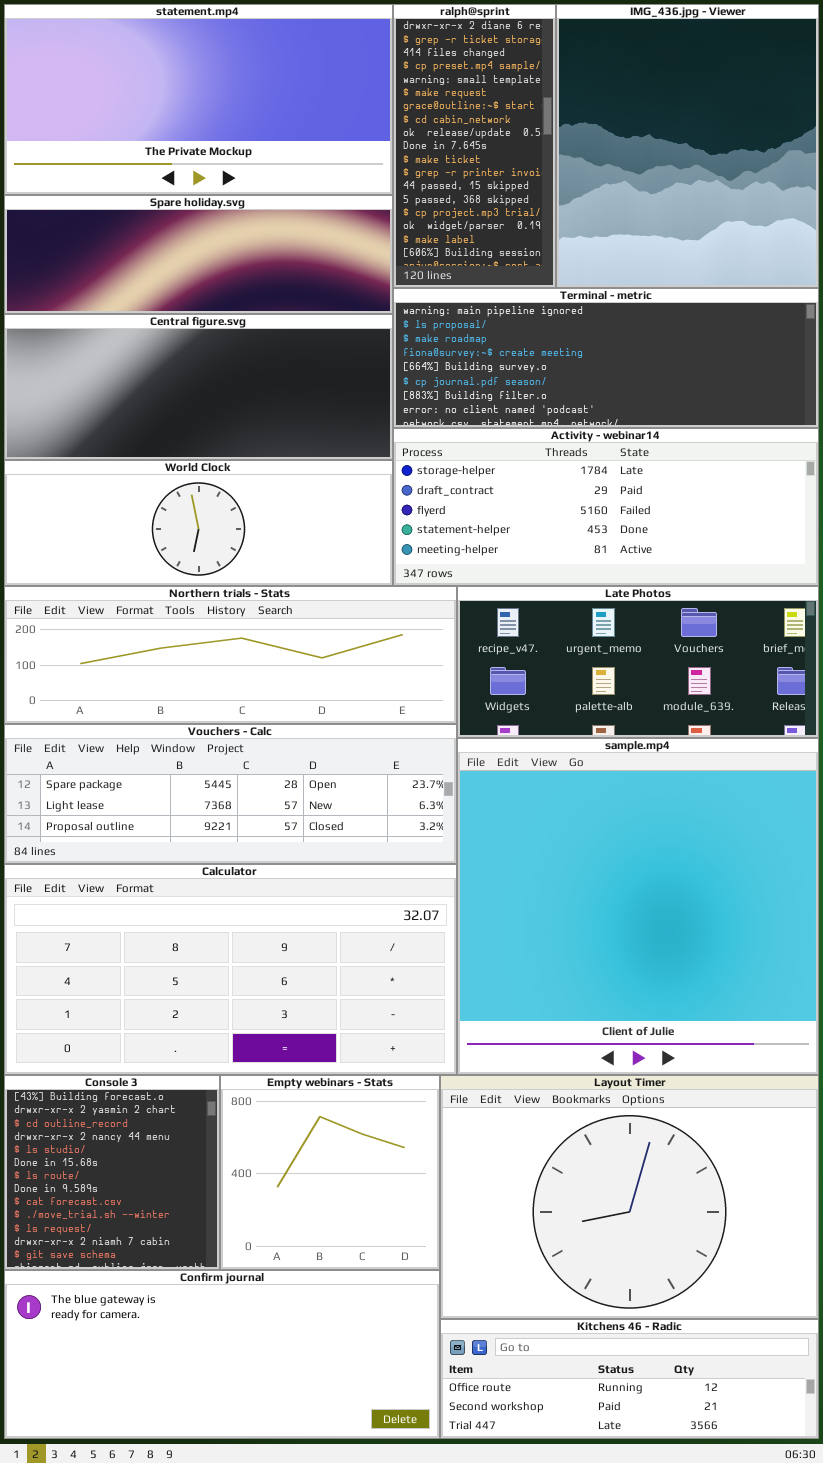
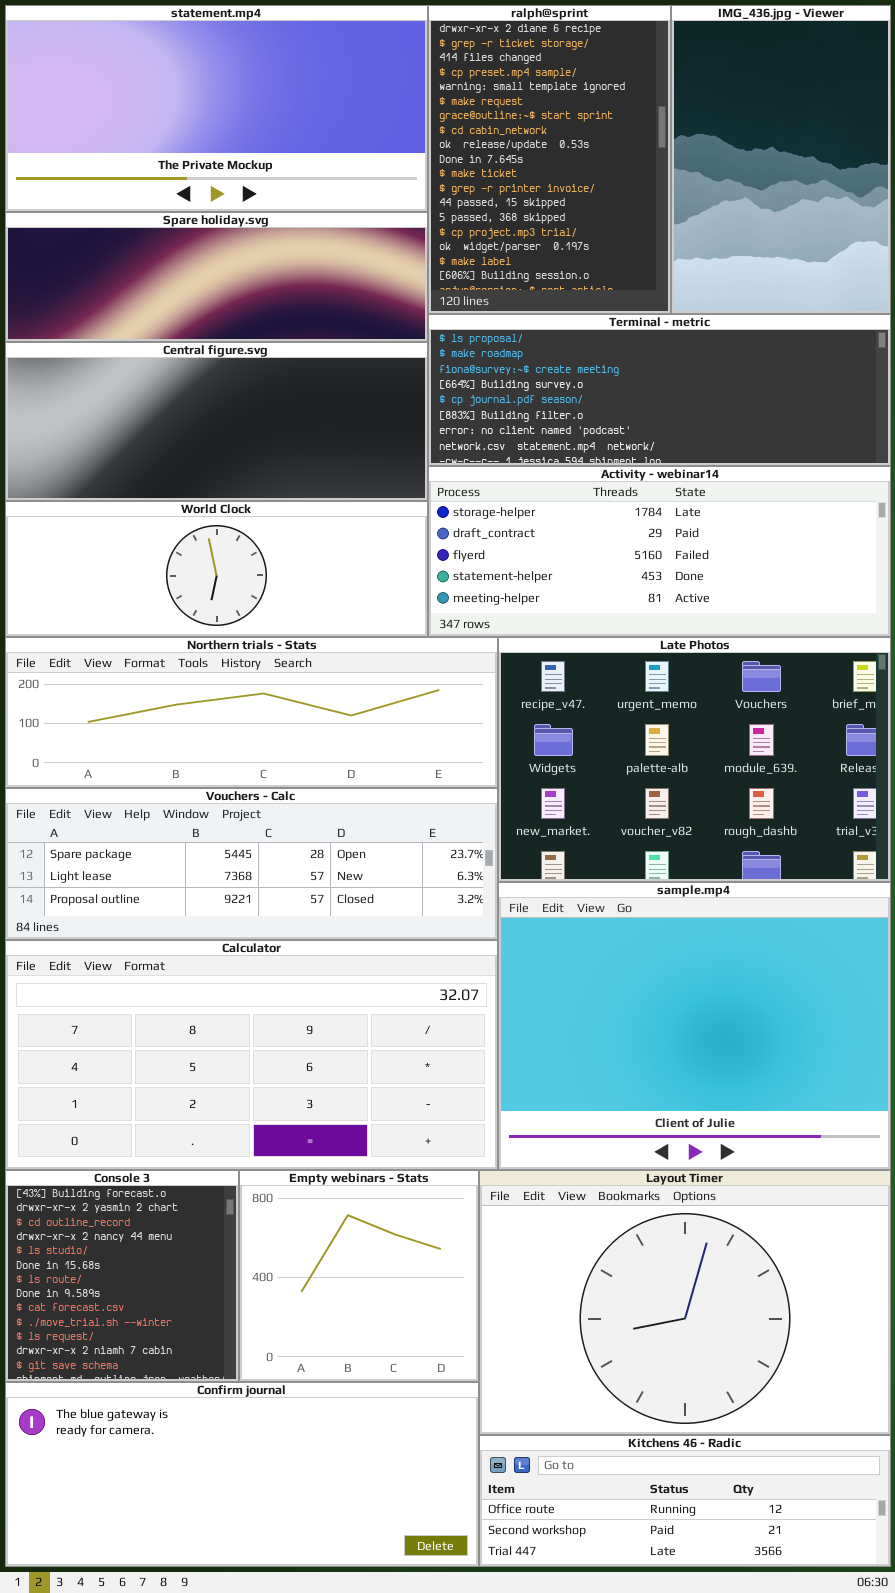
ralph@sprint: [393,4,556,288] -> [428,5,671,314], resized
IMG_436.jpg - Viewer: [556,4,819,288] -> [671,5,891,314], resized
Terminal - metric: [393,288,819,428] -> [428,314,891,466], scrolled down 1 row
Late Photos: [457,586,819,738] -> [498,637,891,882], resized
sample.mp4: [457,738,819,1075] -> [498,882,891,1170], resized

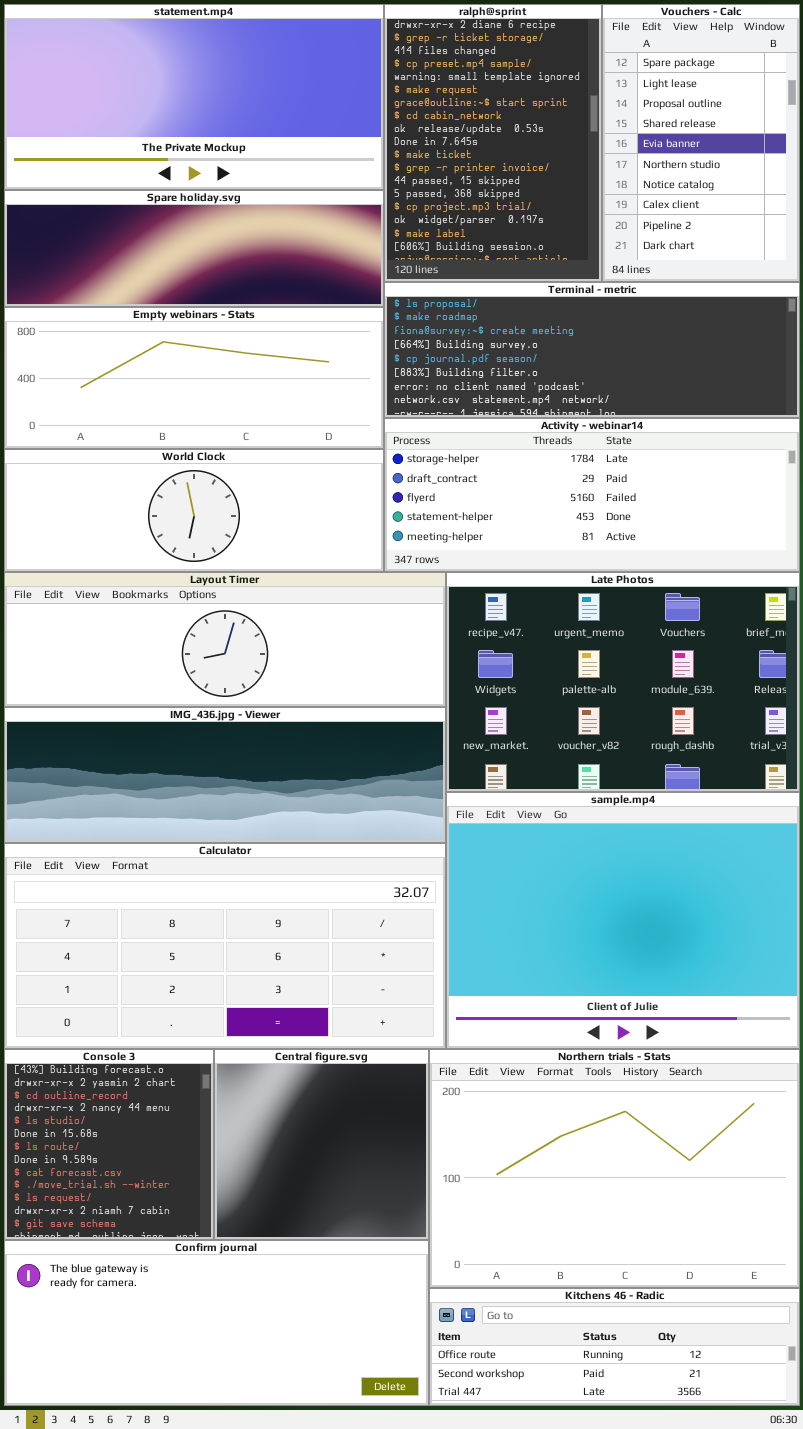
IMG_436.jpg - Viewer: [671,5,891,314] -> [4,707,446,843], moved, resized
Central figure.svg: [5,342,428,501] -> [214,1049,429,1240], moved, resized
Northern trials - Stats: [5,637,498,788] -> [429,1049,800,1288], moved, resized
Vouchers - Calc: [5,788,498,940] -> [602,4,800,282], moved, resized
Empty webinars - Stats: [239,1170,479,1382] -> [4,307,384,449], moved, resized
Layout Timer: [479,1170,891,1435] -> [4,572,446,707], moved, resized

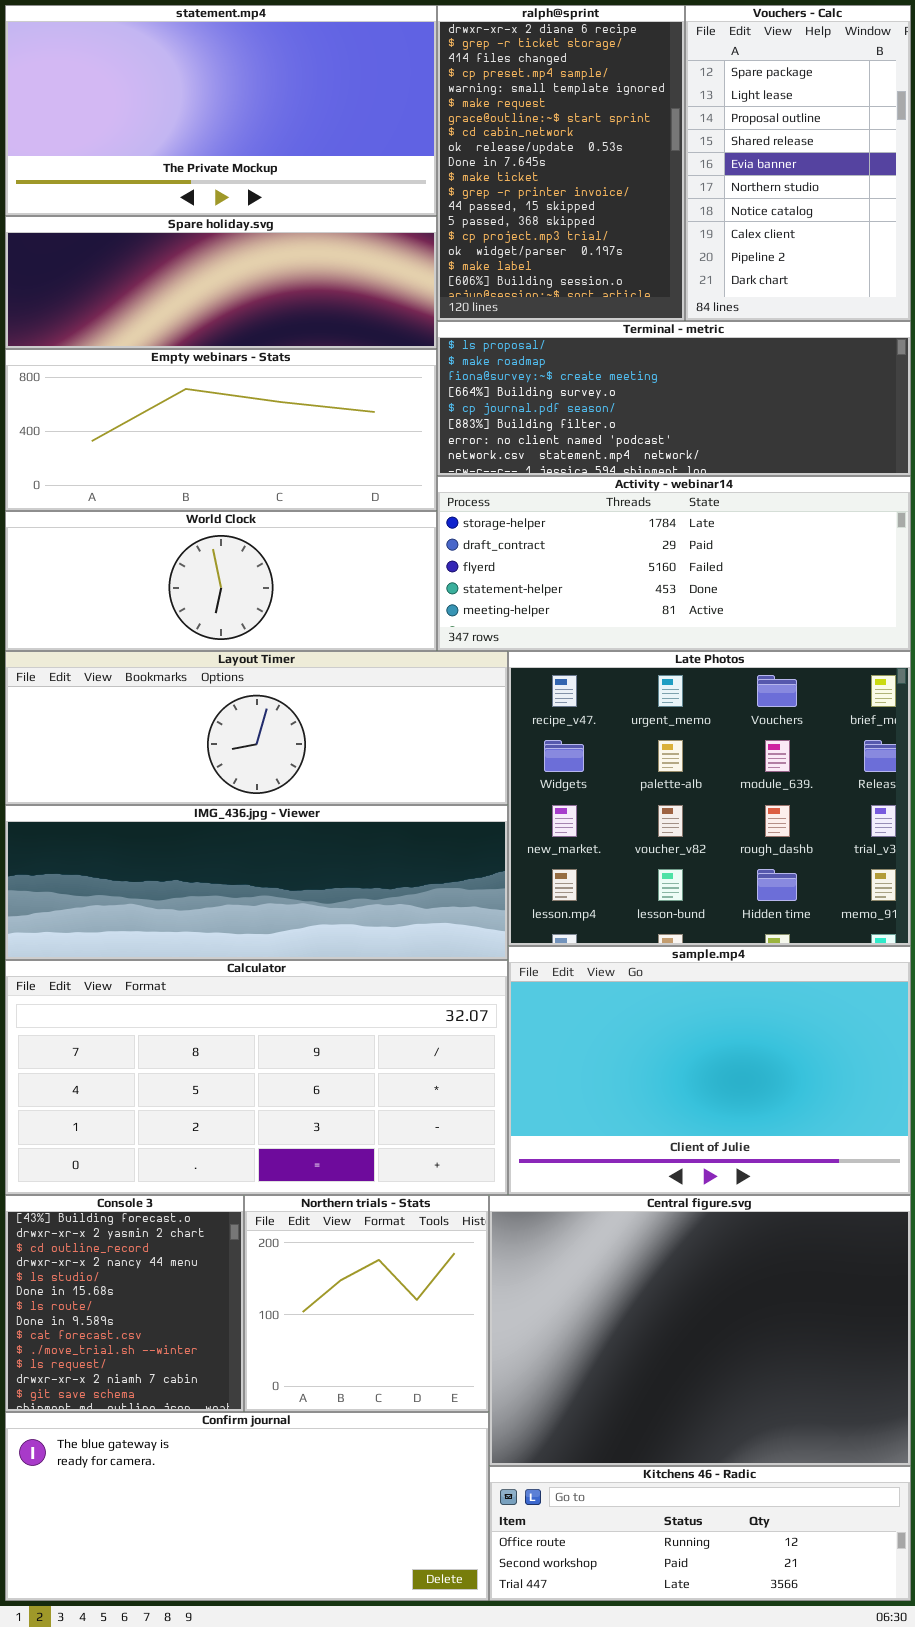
Late Photos: [446,572,800,792] -> [508,651,911,946], resized
sample.mp4: [446,792,800,1049] -> [508,946,911,1195], resized
Central figure.svg: [214,1049,429,1240] -> [489,1195,911,1466], moved, resized
Northern trials - Stats: [429,1049,800,1288] -> [244,1195,489,1412], moved, resized

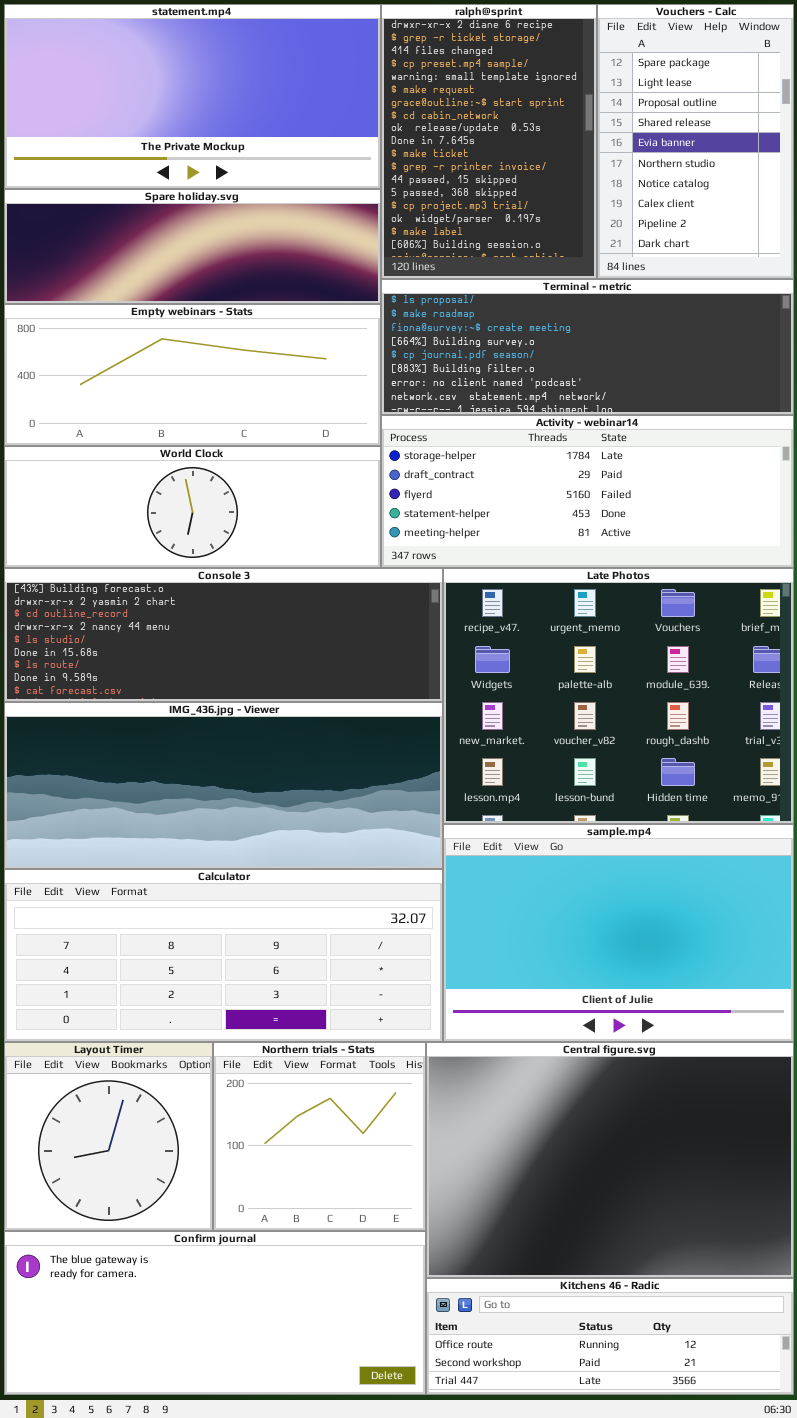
Layout Timer: [5,651,508,805] -> [4,1042,213,1231], moved, resized
IMG_436.jpg - Viewer: [5,805,508,960] -> [4,702,443,869], resized
Calculator: [5,960,508,1195] -> [4,869,443,1042], resized
Console 3: [5,1195,244,1412] -> [4,568,443,702], moved, resized

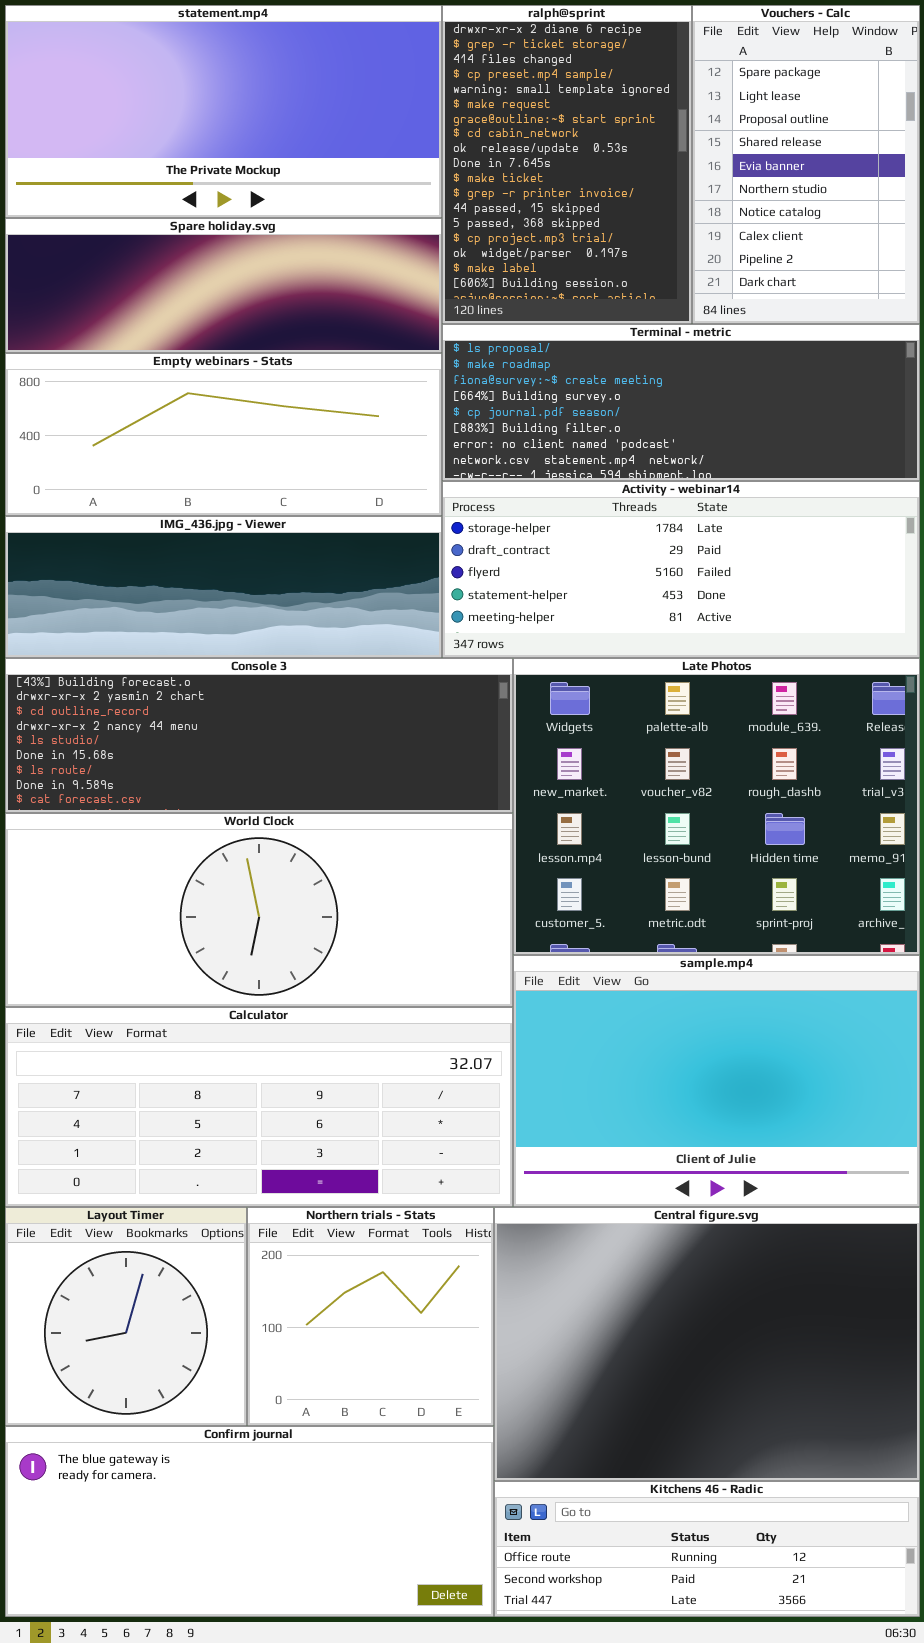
World Clock: [4,446,381,568] -> [5,813,513,1007], moved, resized
Late Photos: [443,568,794,824] -> [513,658,920,955], scrolled down 1 row
IMG_436.jpg - Viewer: [4,702,443,869] -> [5,516,442,658], moved, resized

